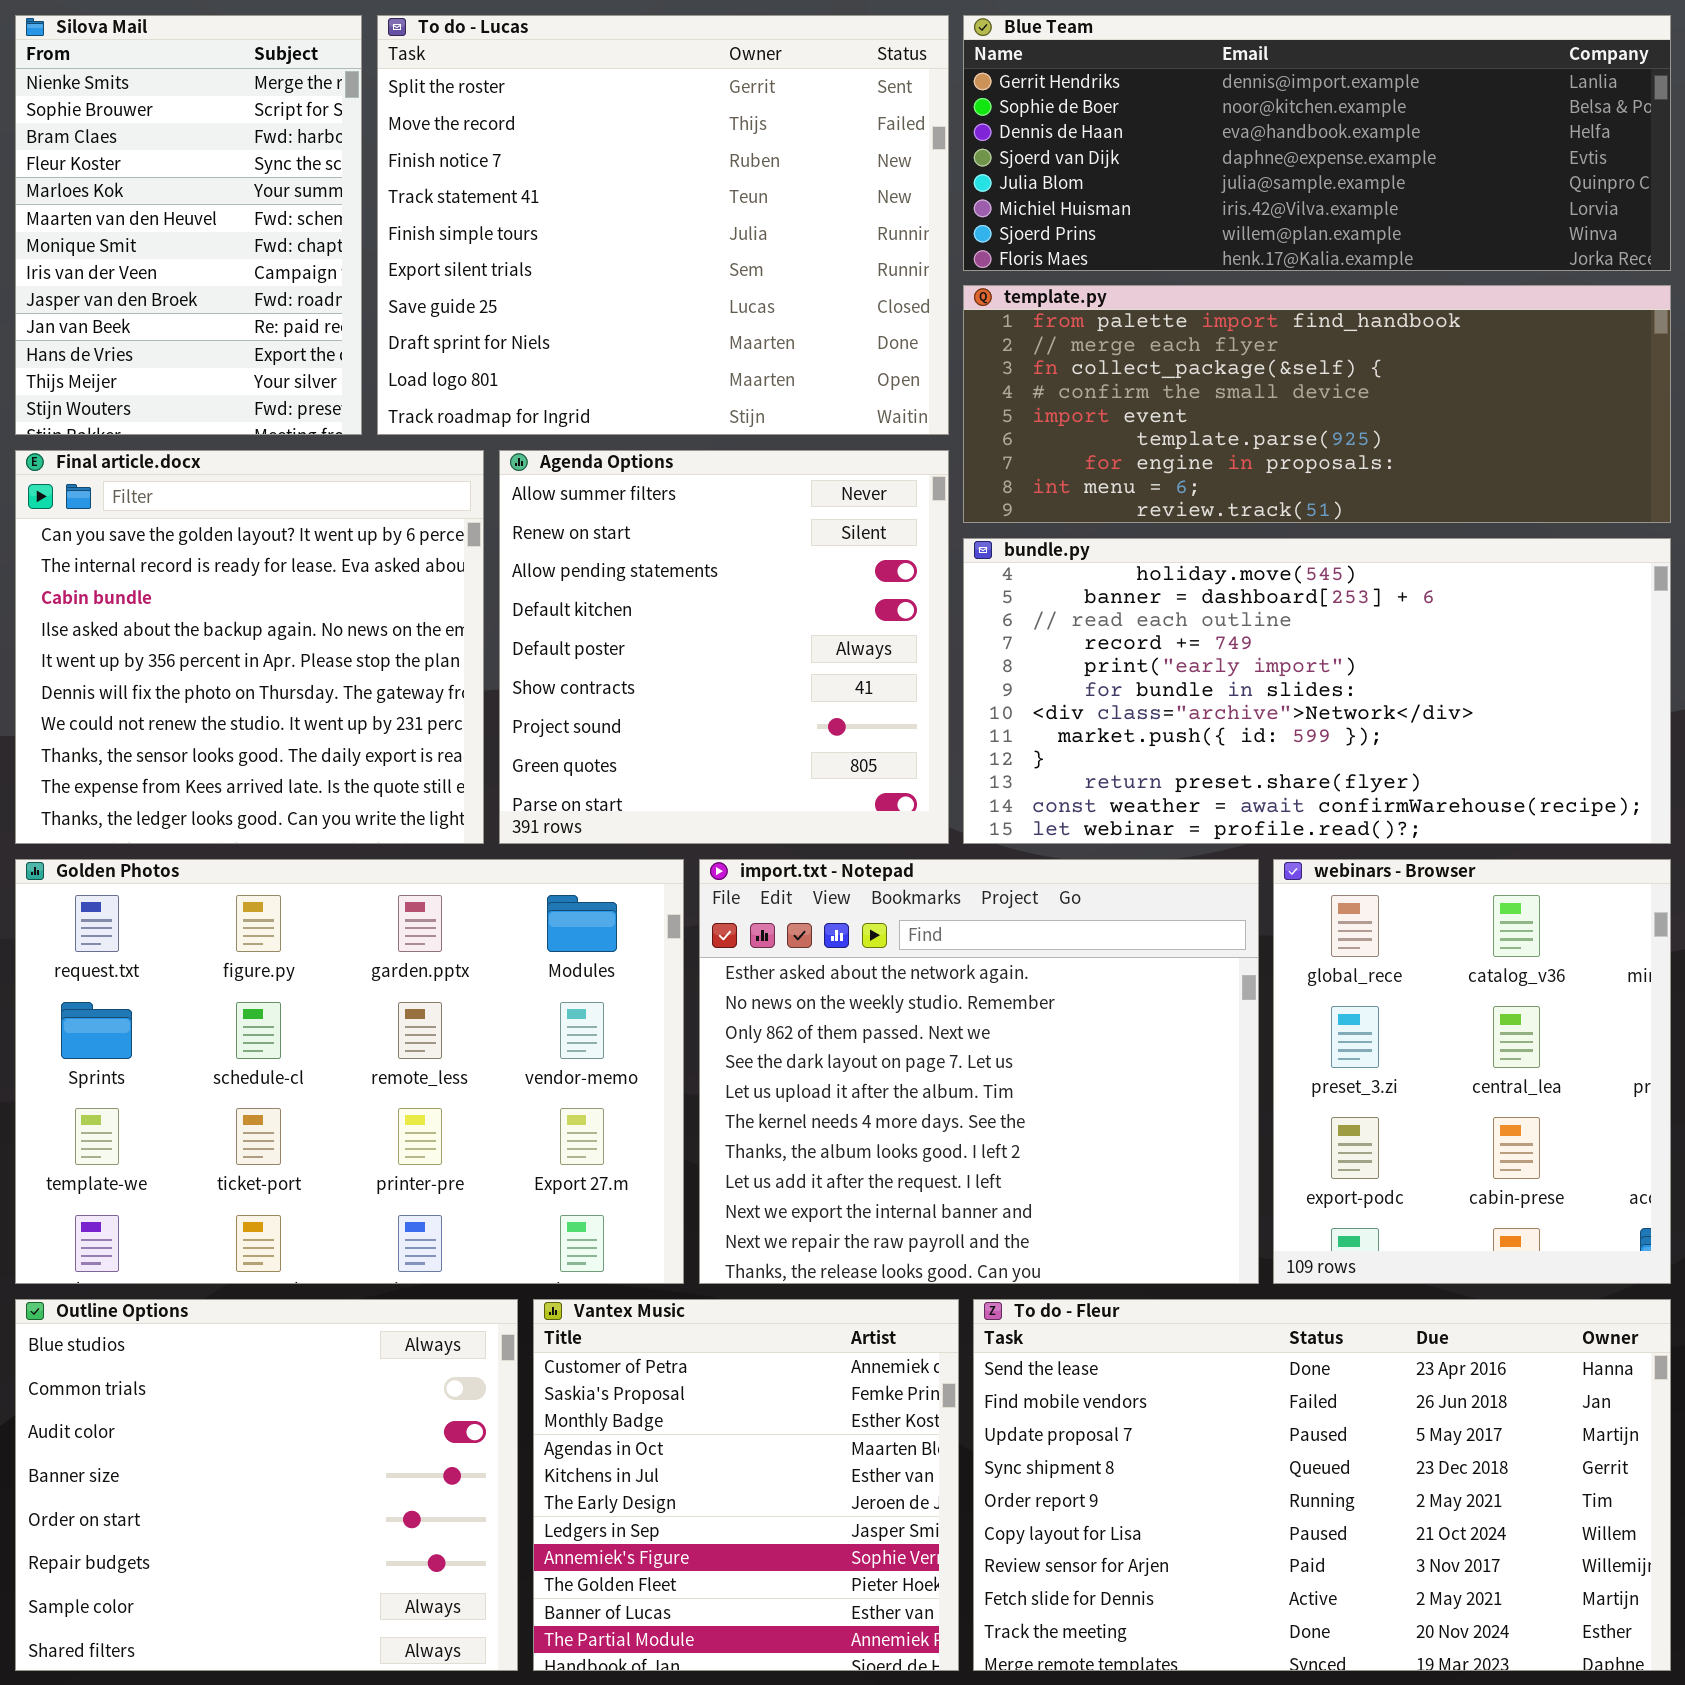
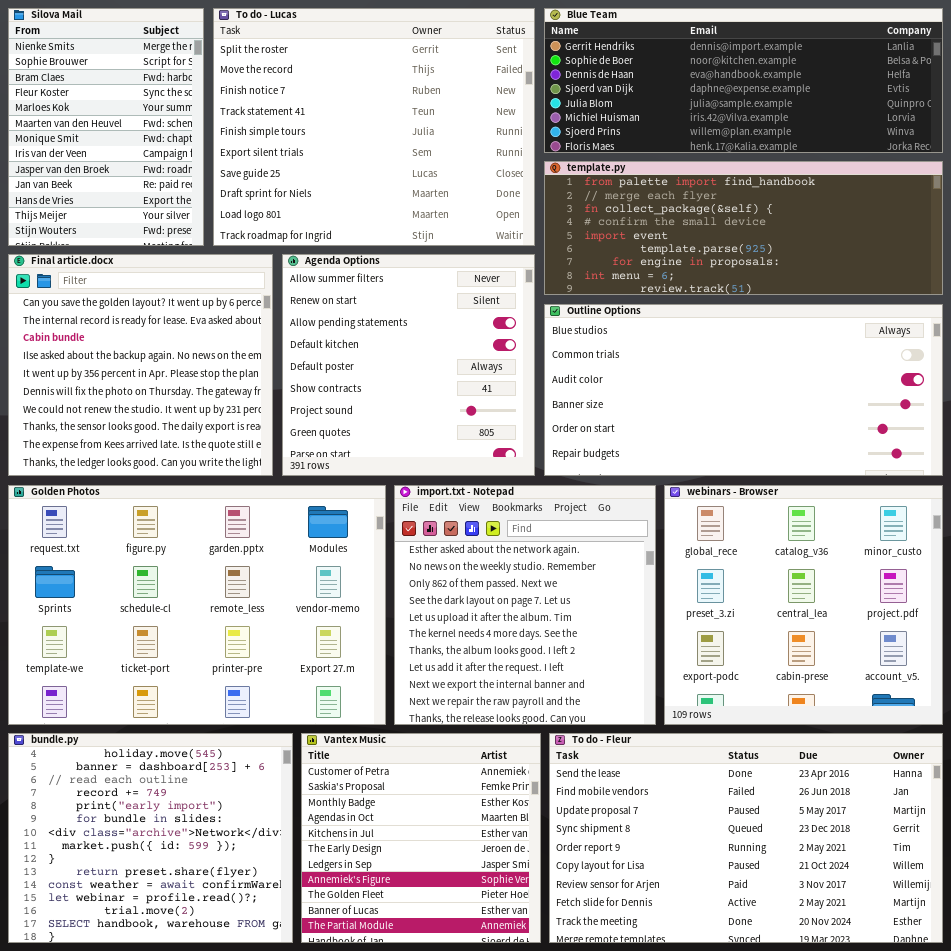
bundle.py: [963,538,1671,844] -> [8,733,293,943], moved, resized
import.txt - Notepad: [699,859,1259,1284] -> [394,485,656,725], resized
webinars - Browser: [1273,859,1671,1284] -> [664,485,943,725], resized
Outline Options: [15,1299,518,1671] -> [544,304,943,476], moved, resized

